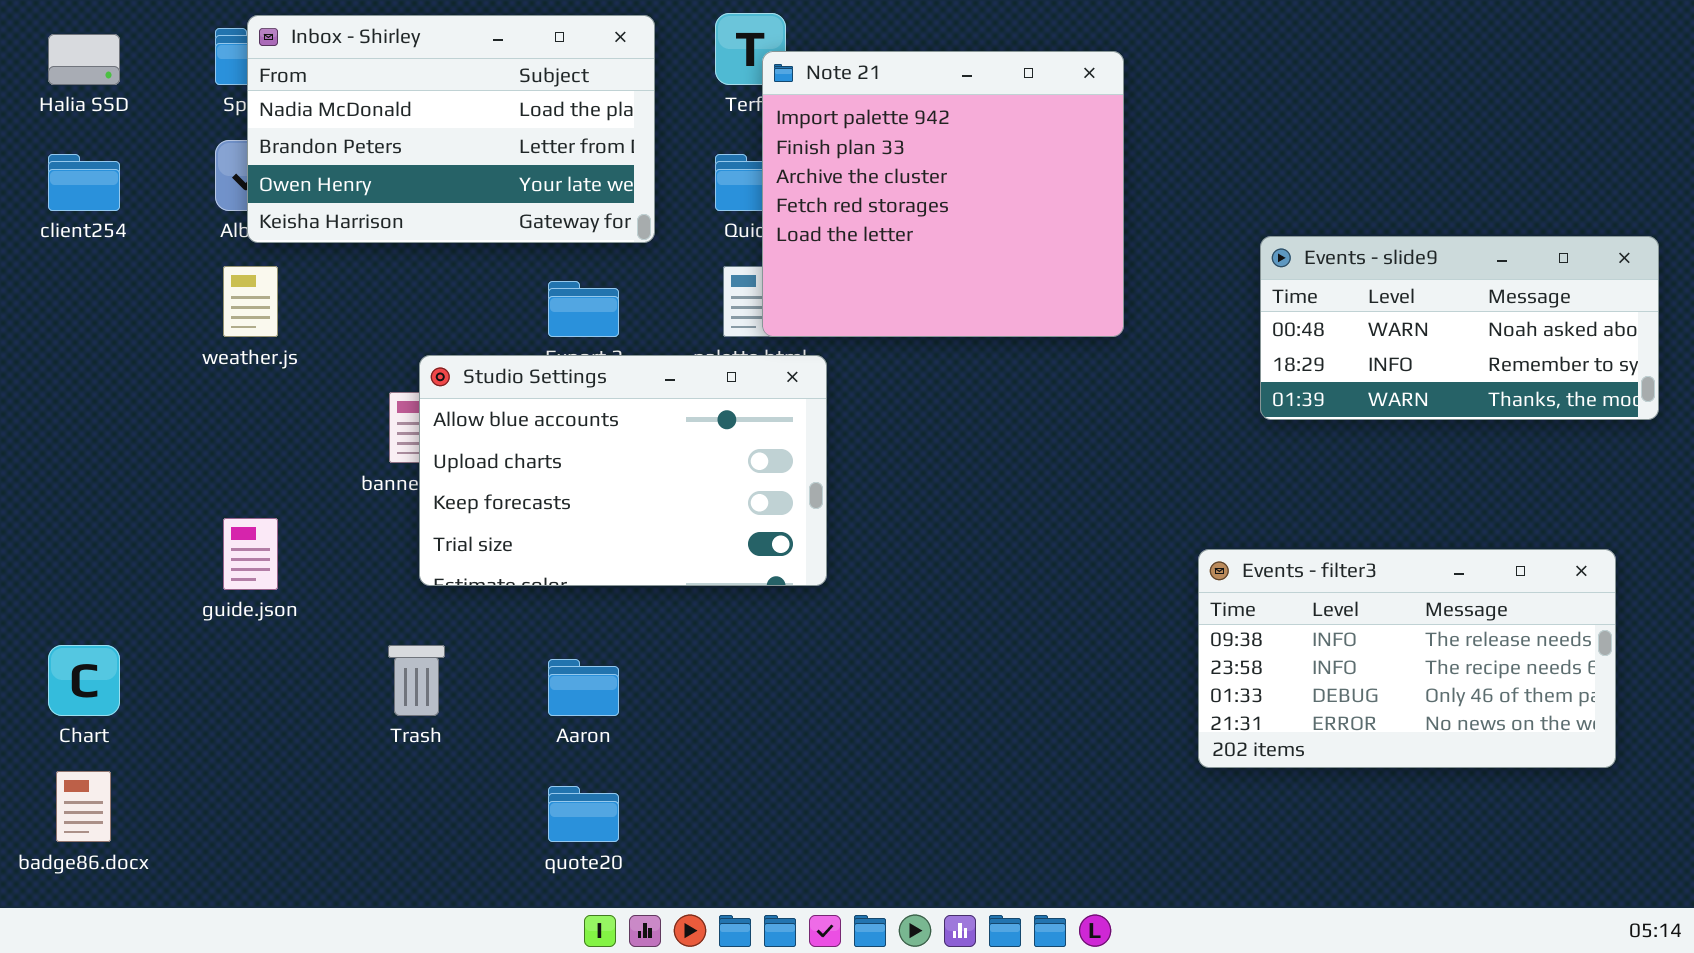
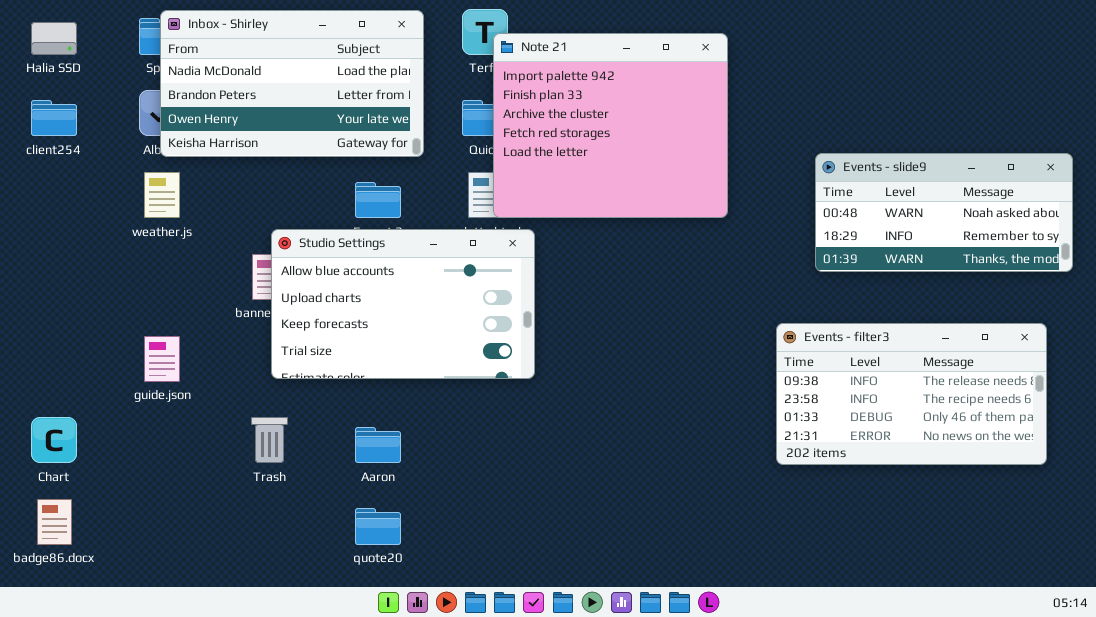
Events - filter3: [1198,549,1616,768] -> [776,323,1047,465], moved

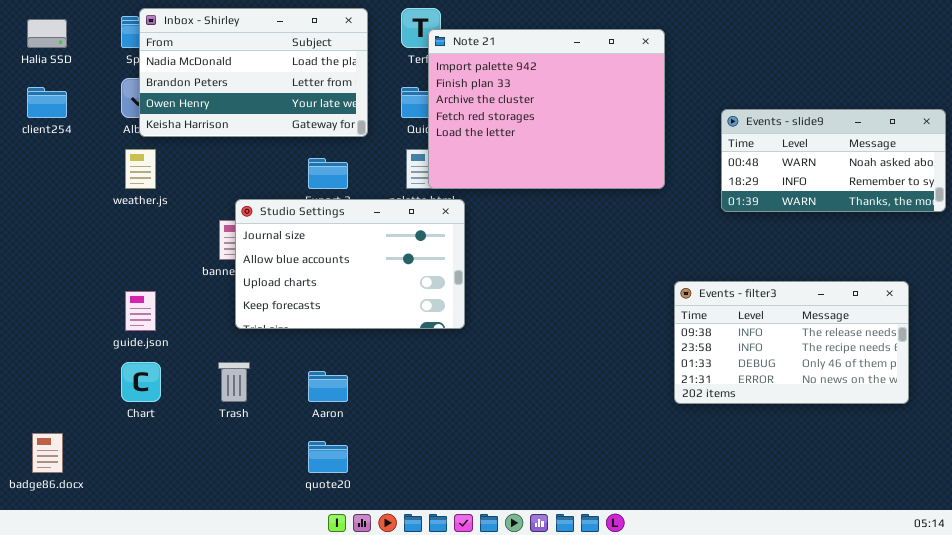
Note 21: [493,33,728,218] -> [428,29,665,189], resized
Events - slide9: [815,153,1073,272] -> [721,109,946,212], moved
Studio Settings: [271,229,535,379] -> [235,199,465,329], scrolled up 1 row
Chart: [31,417,77,463] -> [121,362,161,402], moved

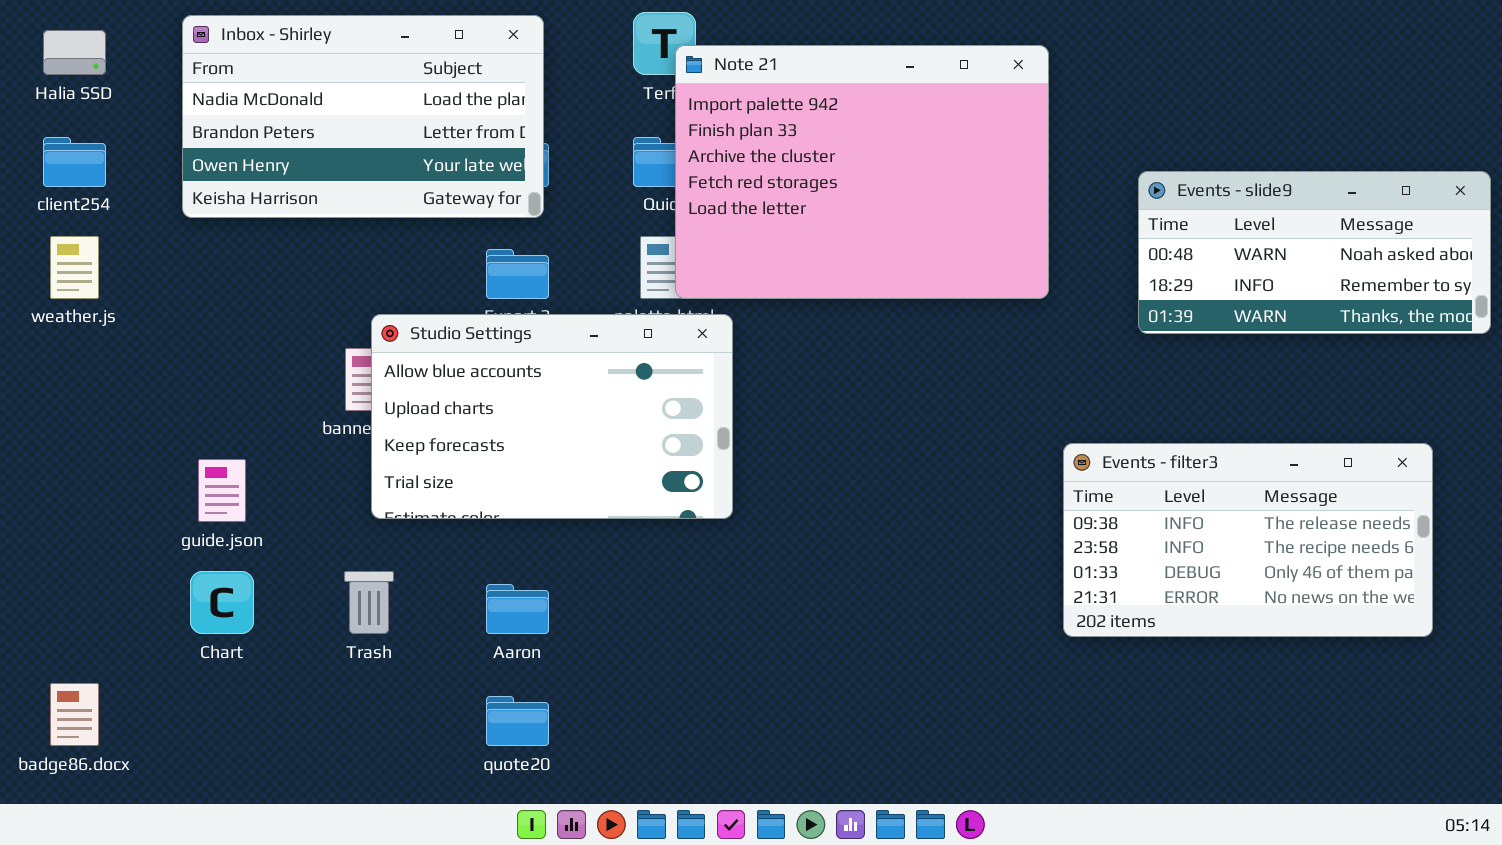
Inbox - Shirley: [139,8,368,137] -> [182,15,544,218], moved
weather.js: [125,149,156,189] -> [50,236,99,299], moved
Studio Settings: [235,199,465,329] -> [371,314,733,519], scrolled down 1 row

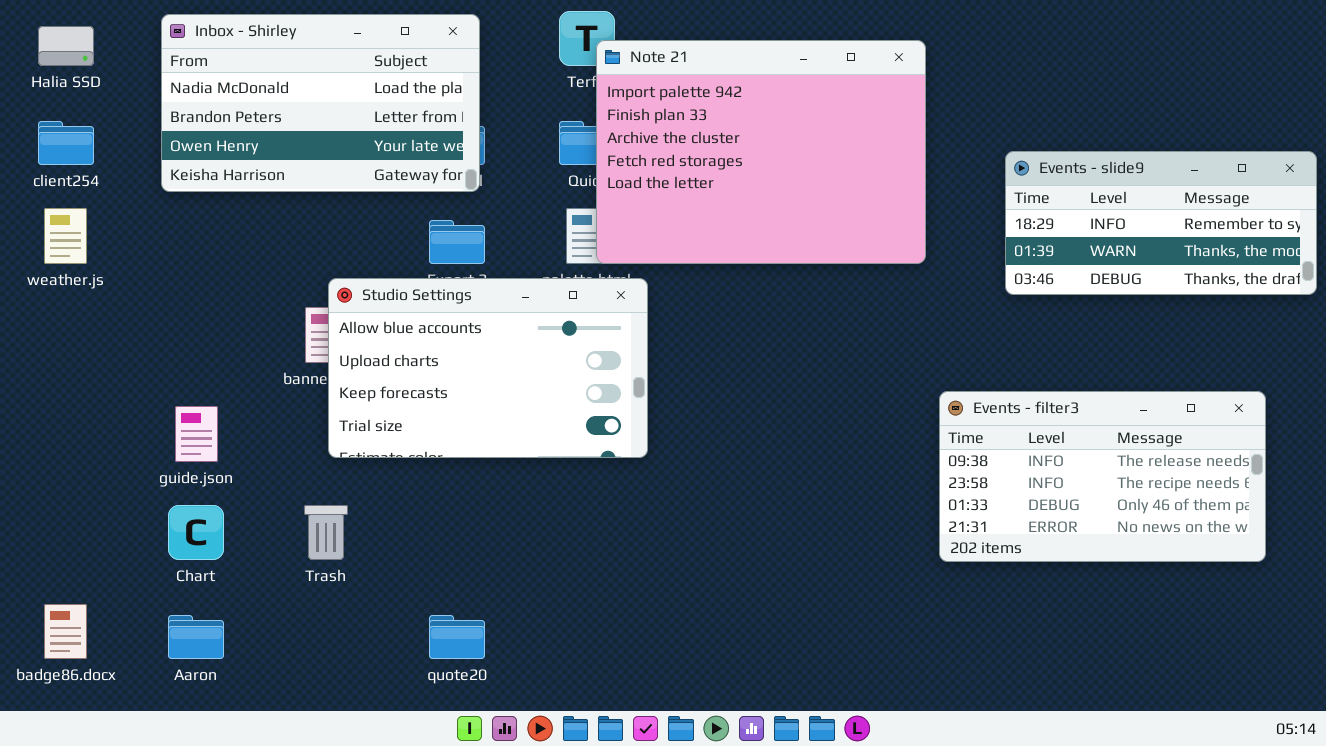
Events - slide9: [1138,171,1491,334] -> [1005,151,1317,295], scrolled down 1 row
Aaron: [486,584,549,634] -> [168,615,224,659], moved

